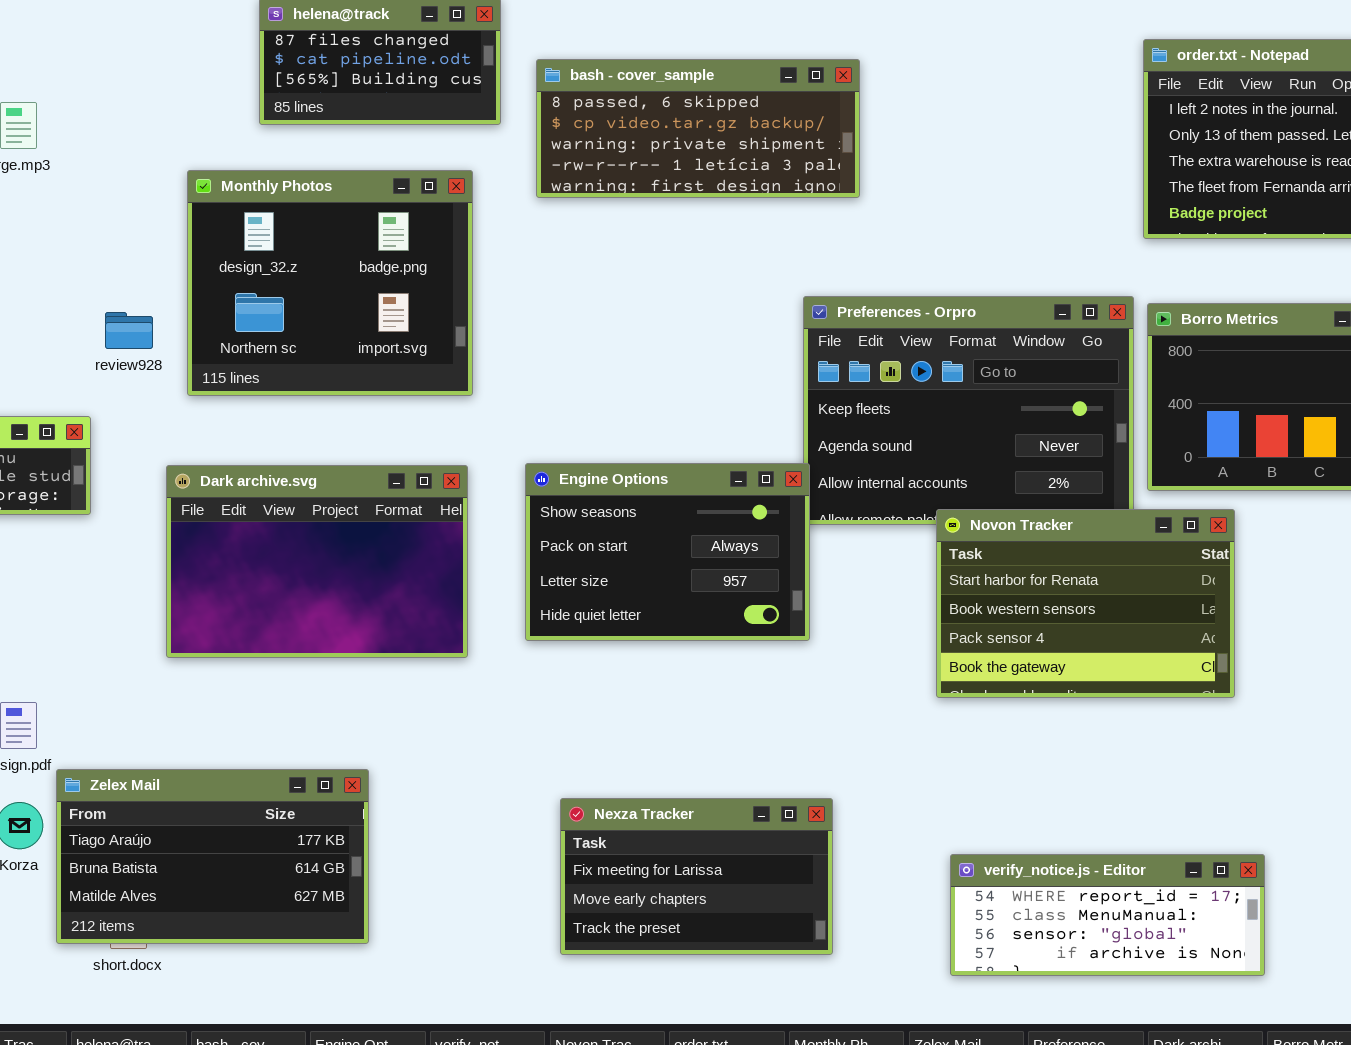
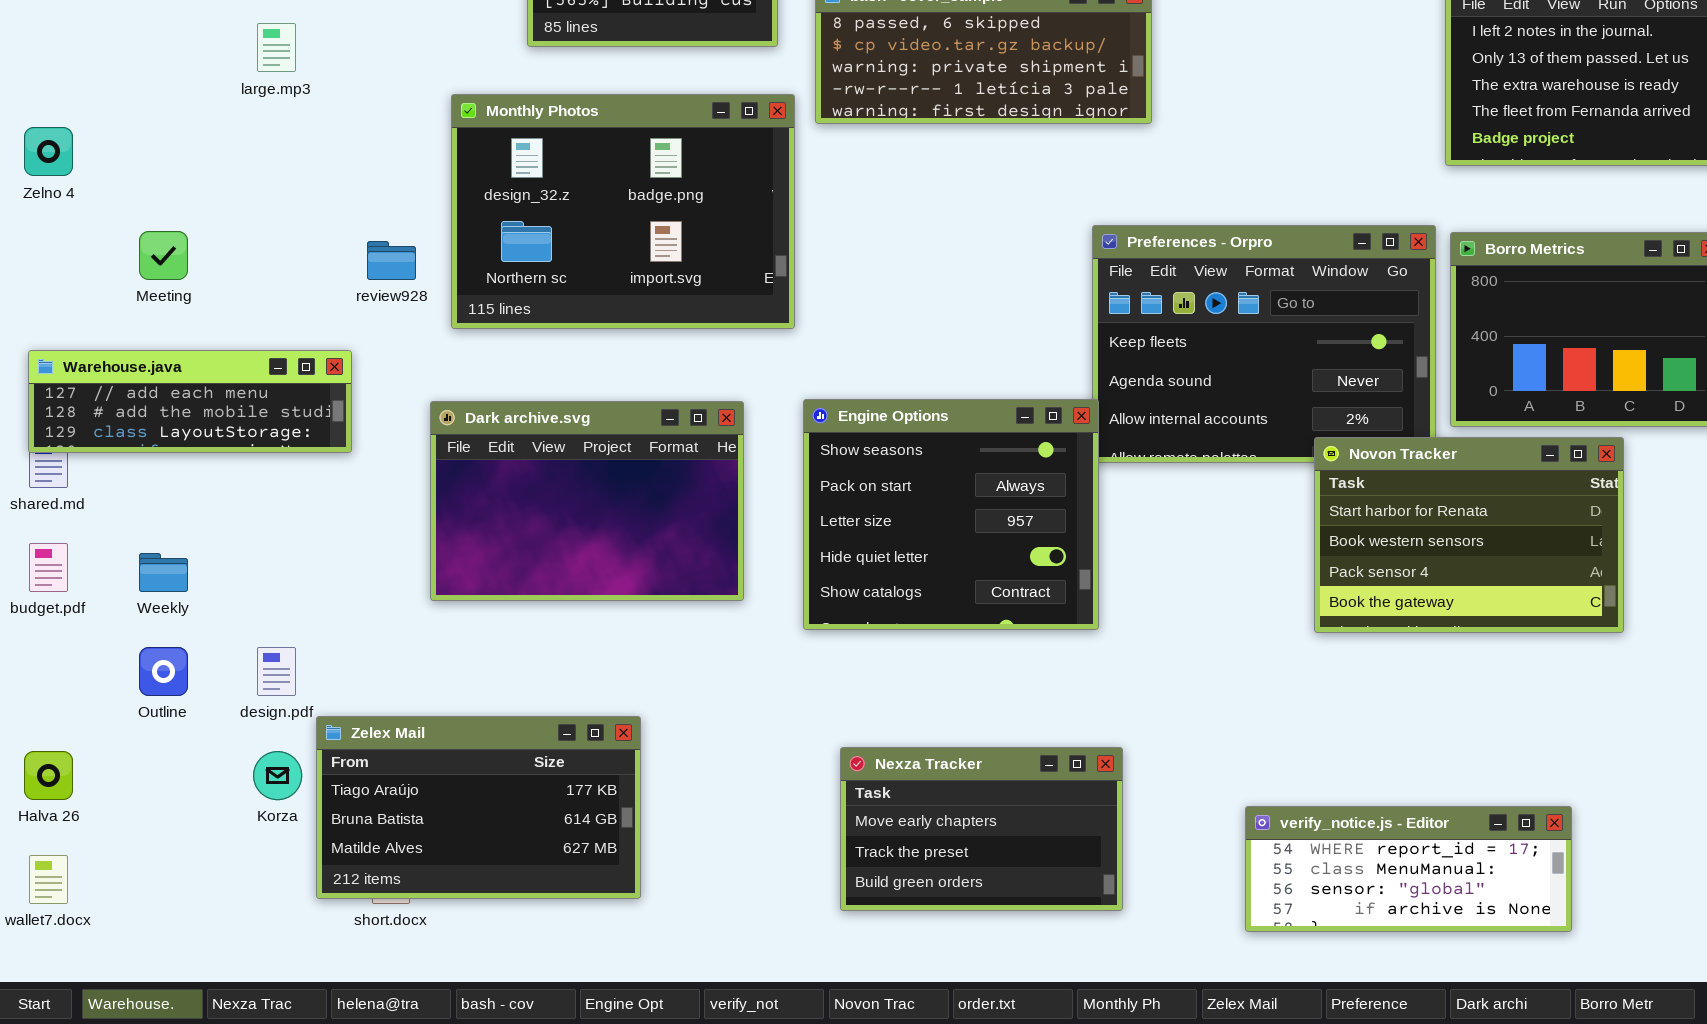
Monthly Photos: [187,170,473,396] -> [451,94,795,329], resized
Engine Options: [525,463,810,641] -> [803,399,1099,630], resized
Novon Tracker: [936,509,1235,698] -> [1314,437,1624,633], moved
Nexza Tracker: [560,798,833,955] -> [840,747,1123,911], scrolled down 1 row

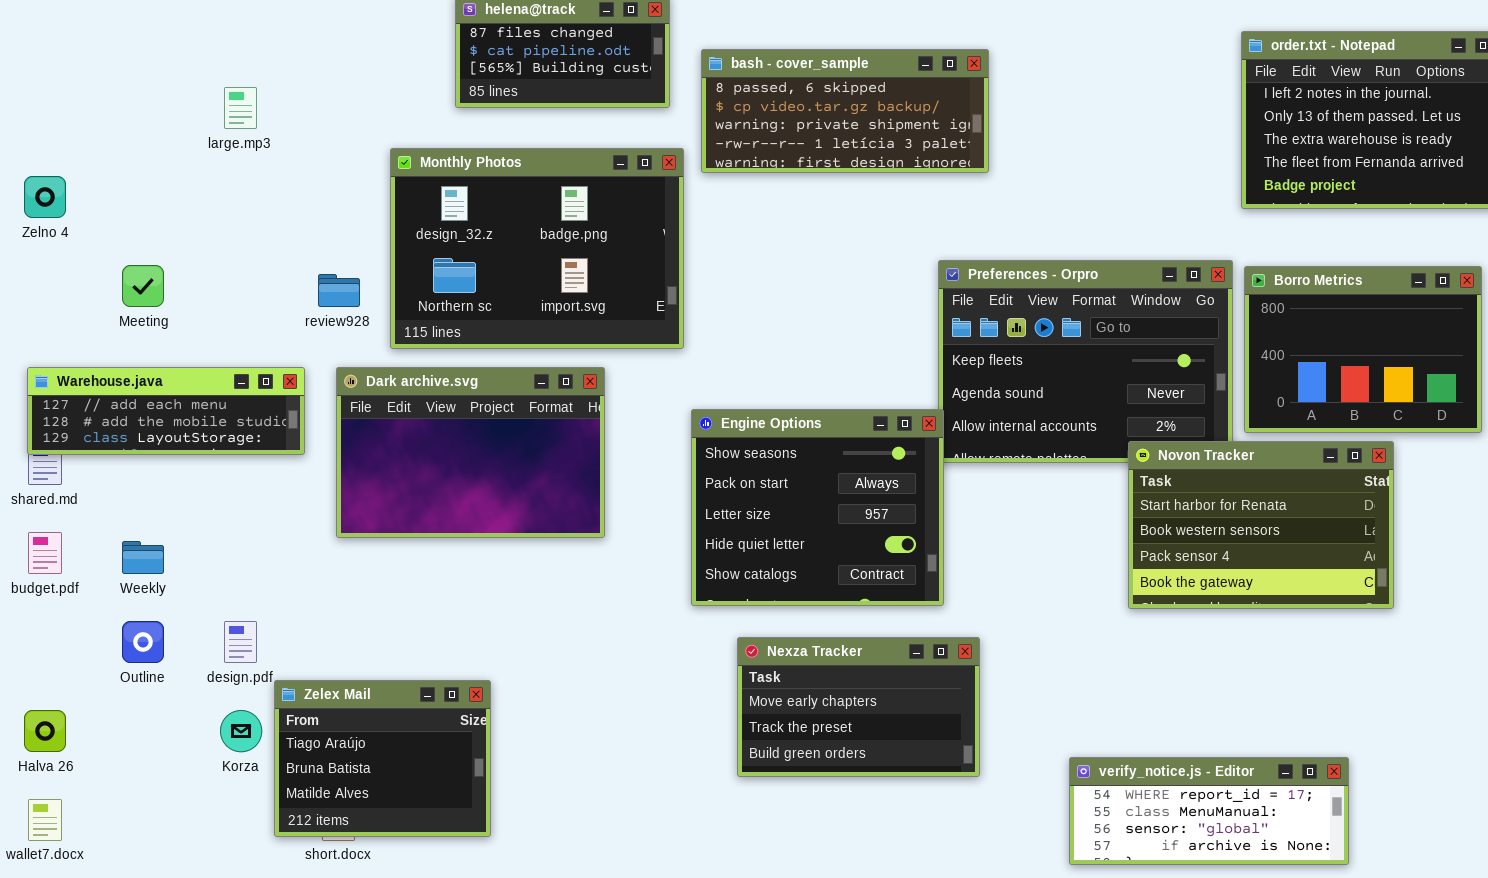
Dark archive.svg: [430,401,744,601] -> [336,367,605,538], moved
Zelex Mail: [316,716,641,899] -> [274,680,491,837], resized
Nexza Tracker: [840,747,1123,911] -> [737,637,980,777], moved

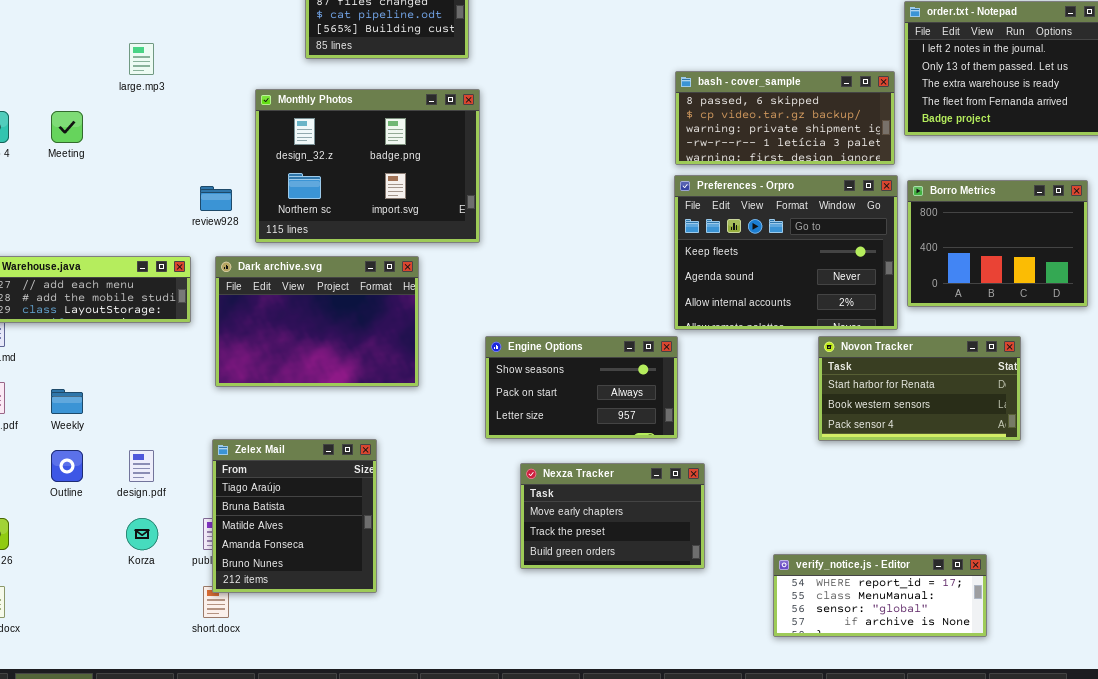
bash - cover_sample: [701,49,989,173] -> [675,71,895,165], moved
Meeting: [122,265,164,307] -> [51,111,83,143], moved
Engine Options: [691,409,944,606] -> [485,336,678,439], resized
Novon Tracker: [1128,441,1394,609] -> [818,336,1021,441], resized
Zelex Mail: [274,680,491,837] -> [212,439,377,593], moved, resized

